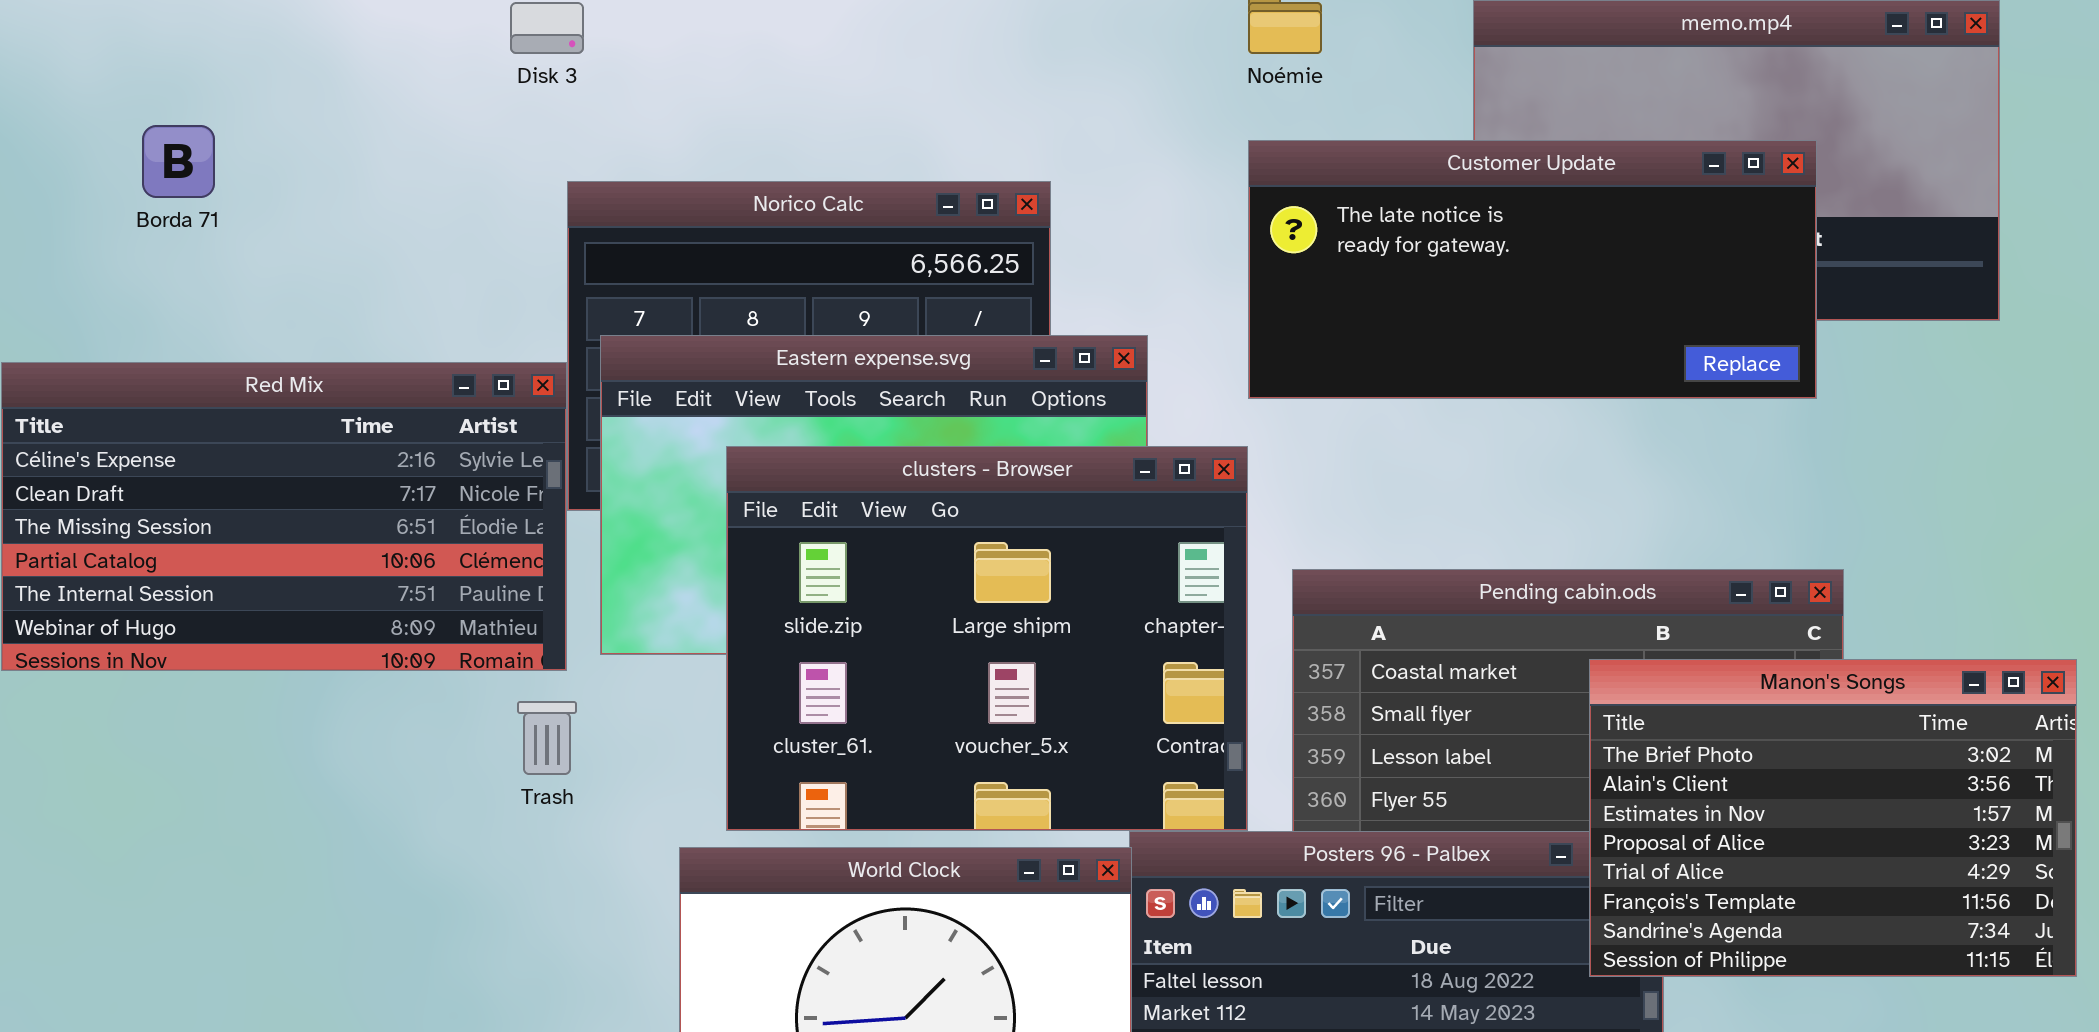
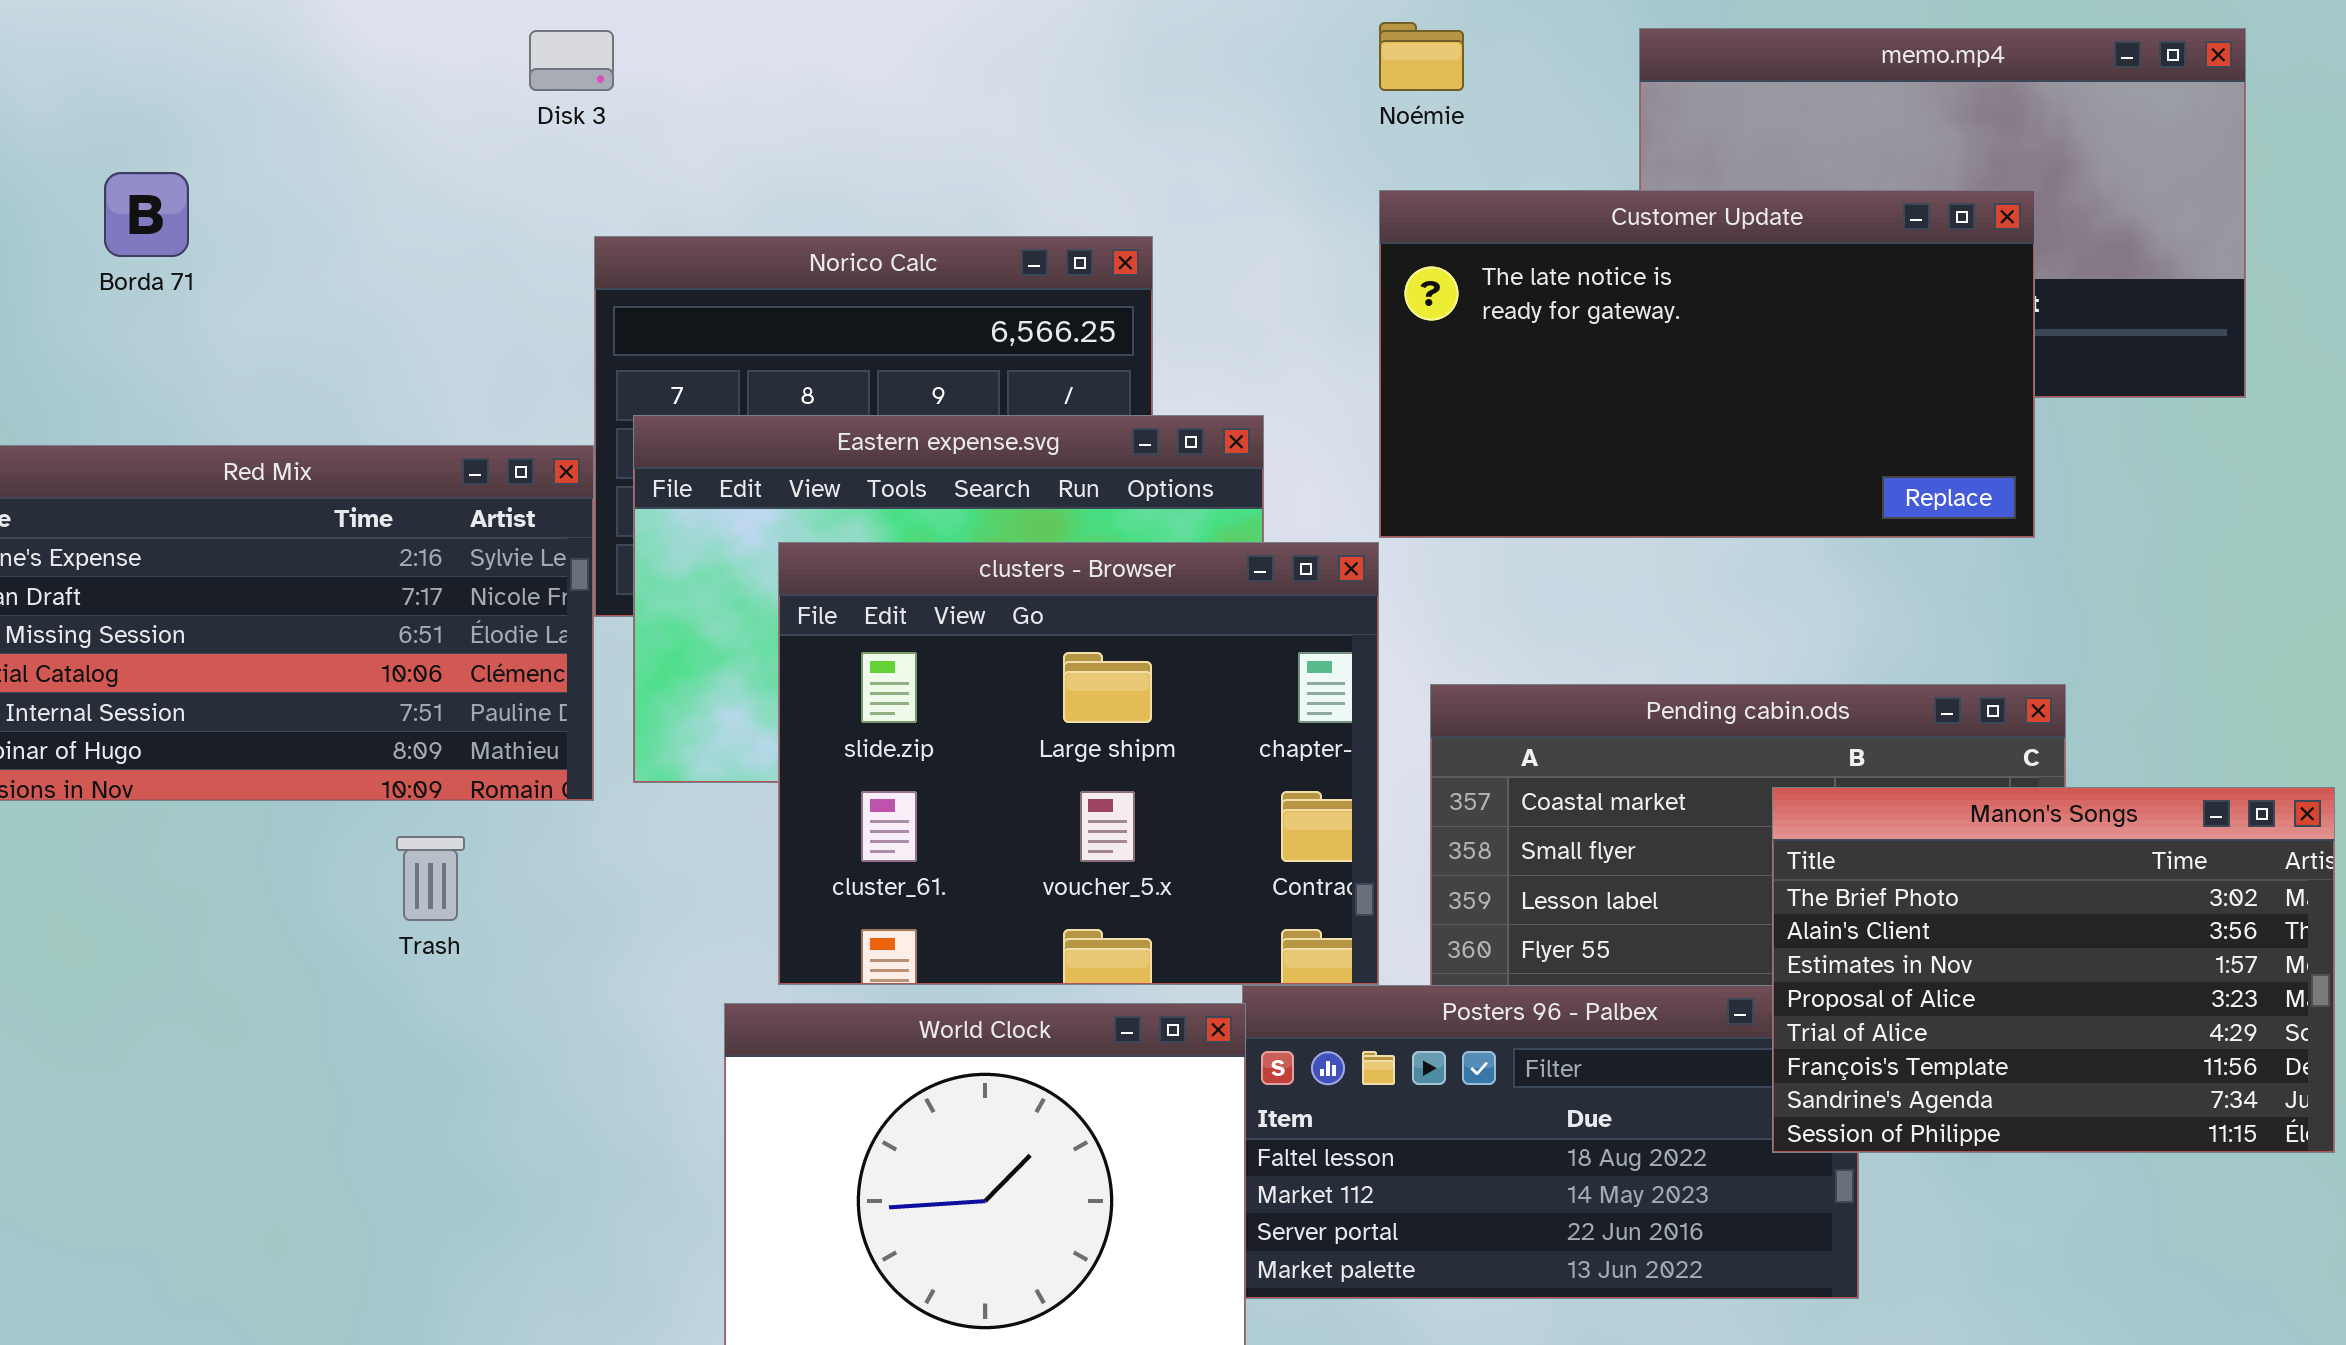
Customer Update: [1248,140,1817,399] -> [1379,190,2035,538], resized
Trash: [517,701,577,775] -> [396,836,465,921], moved

